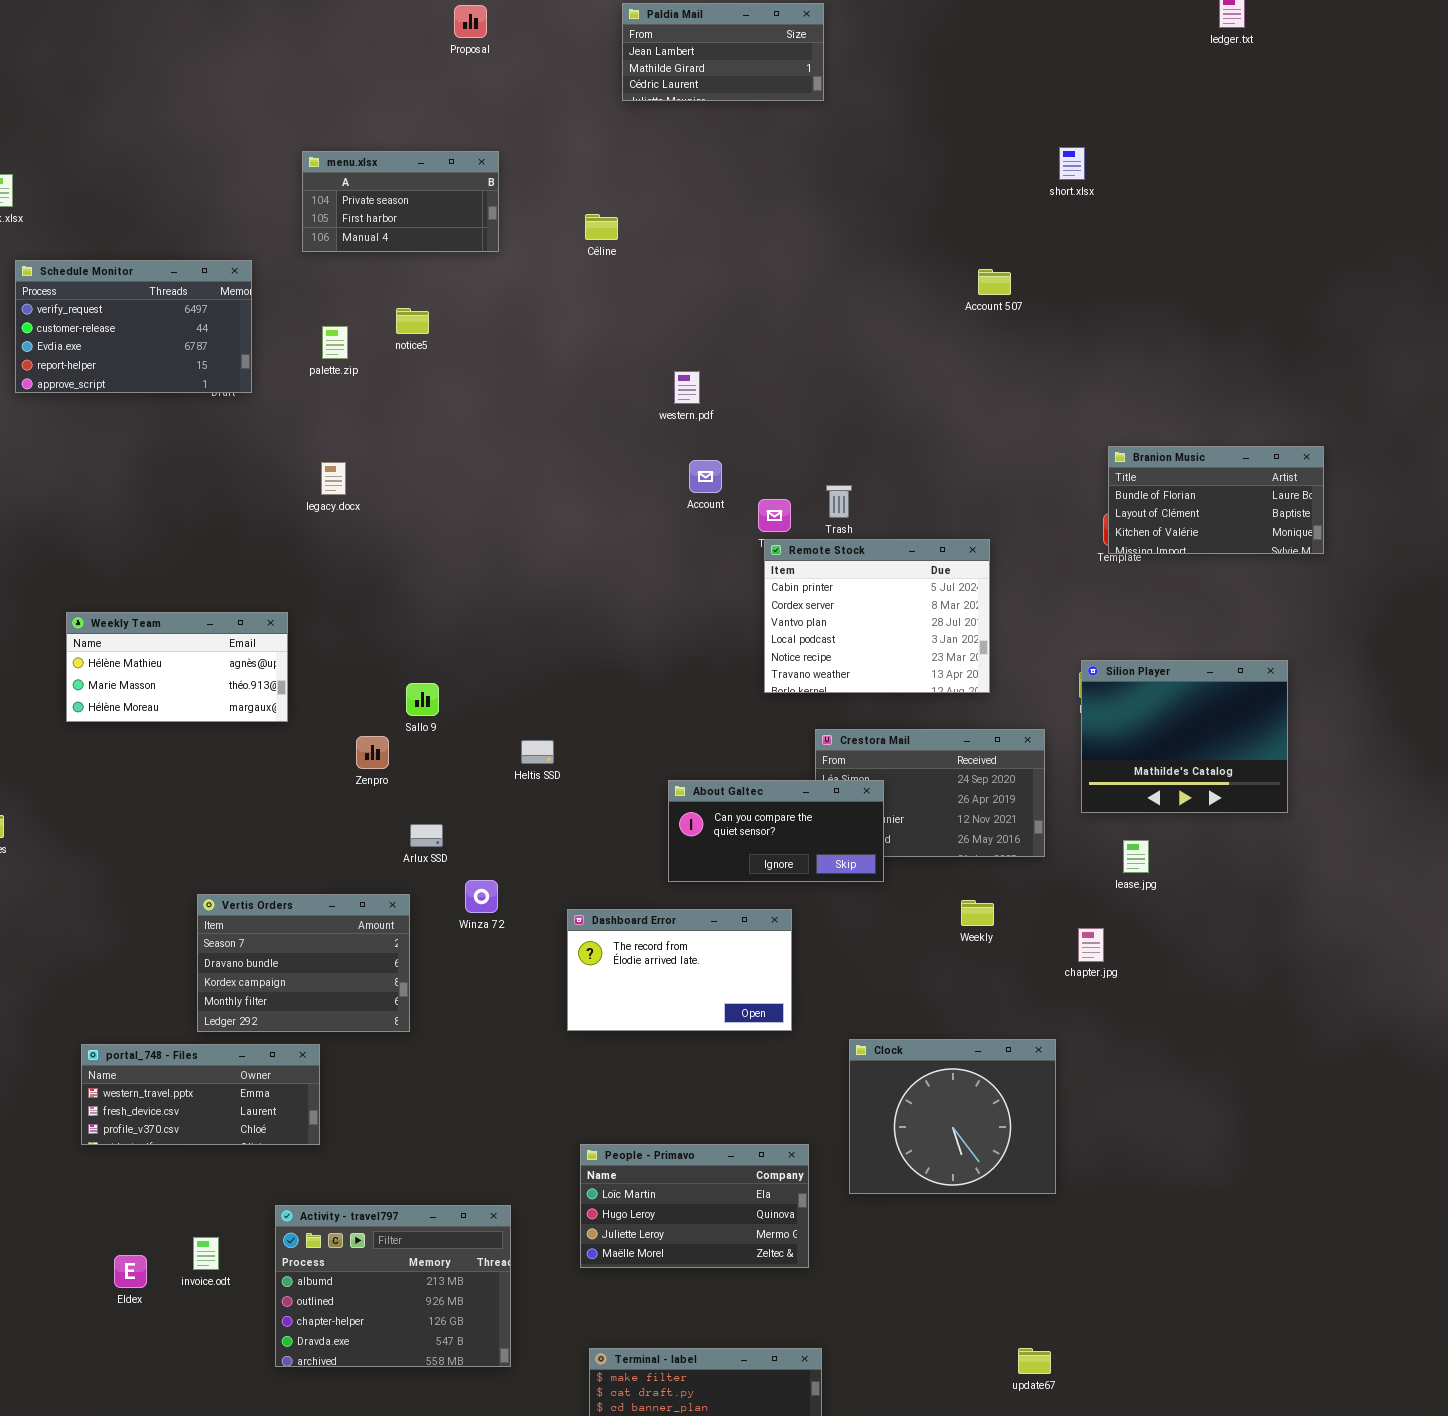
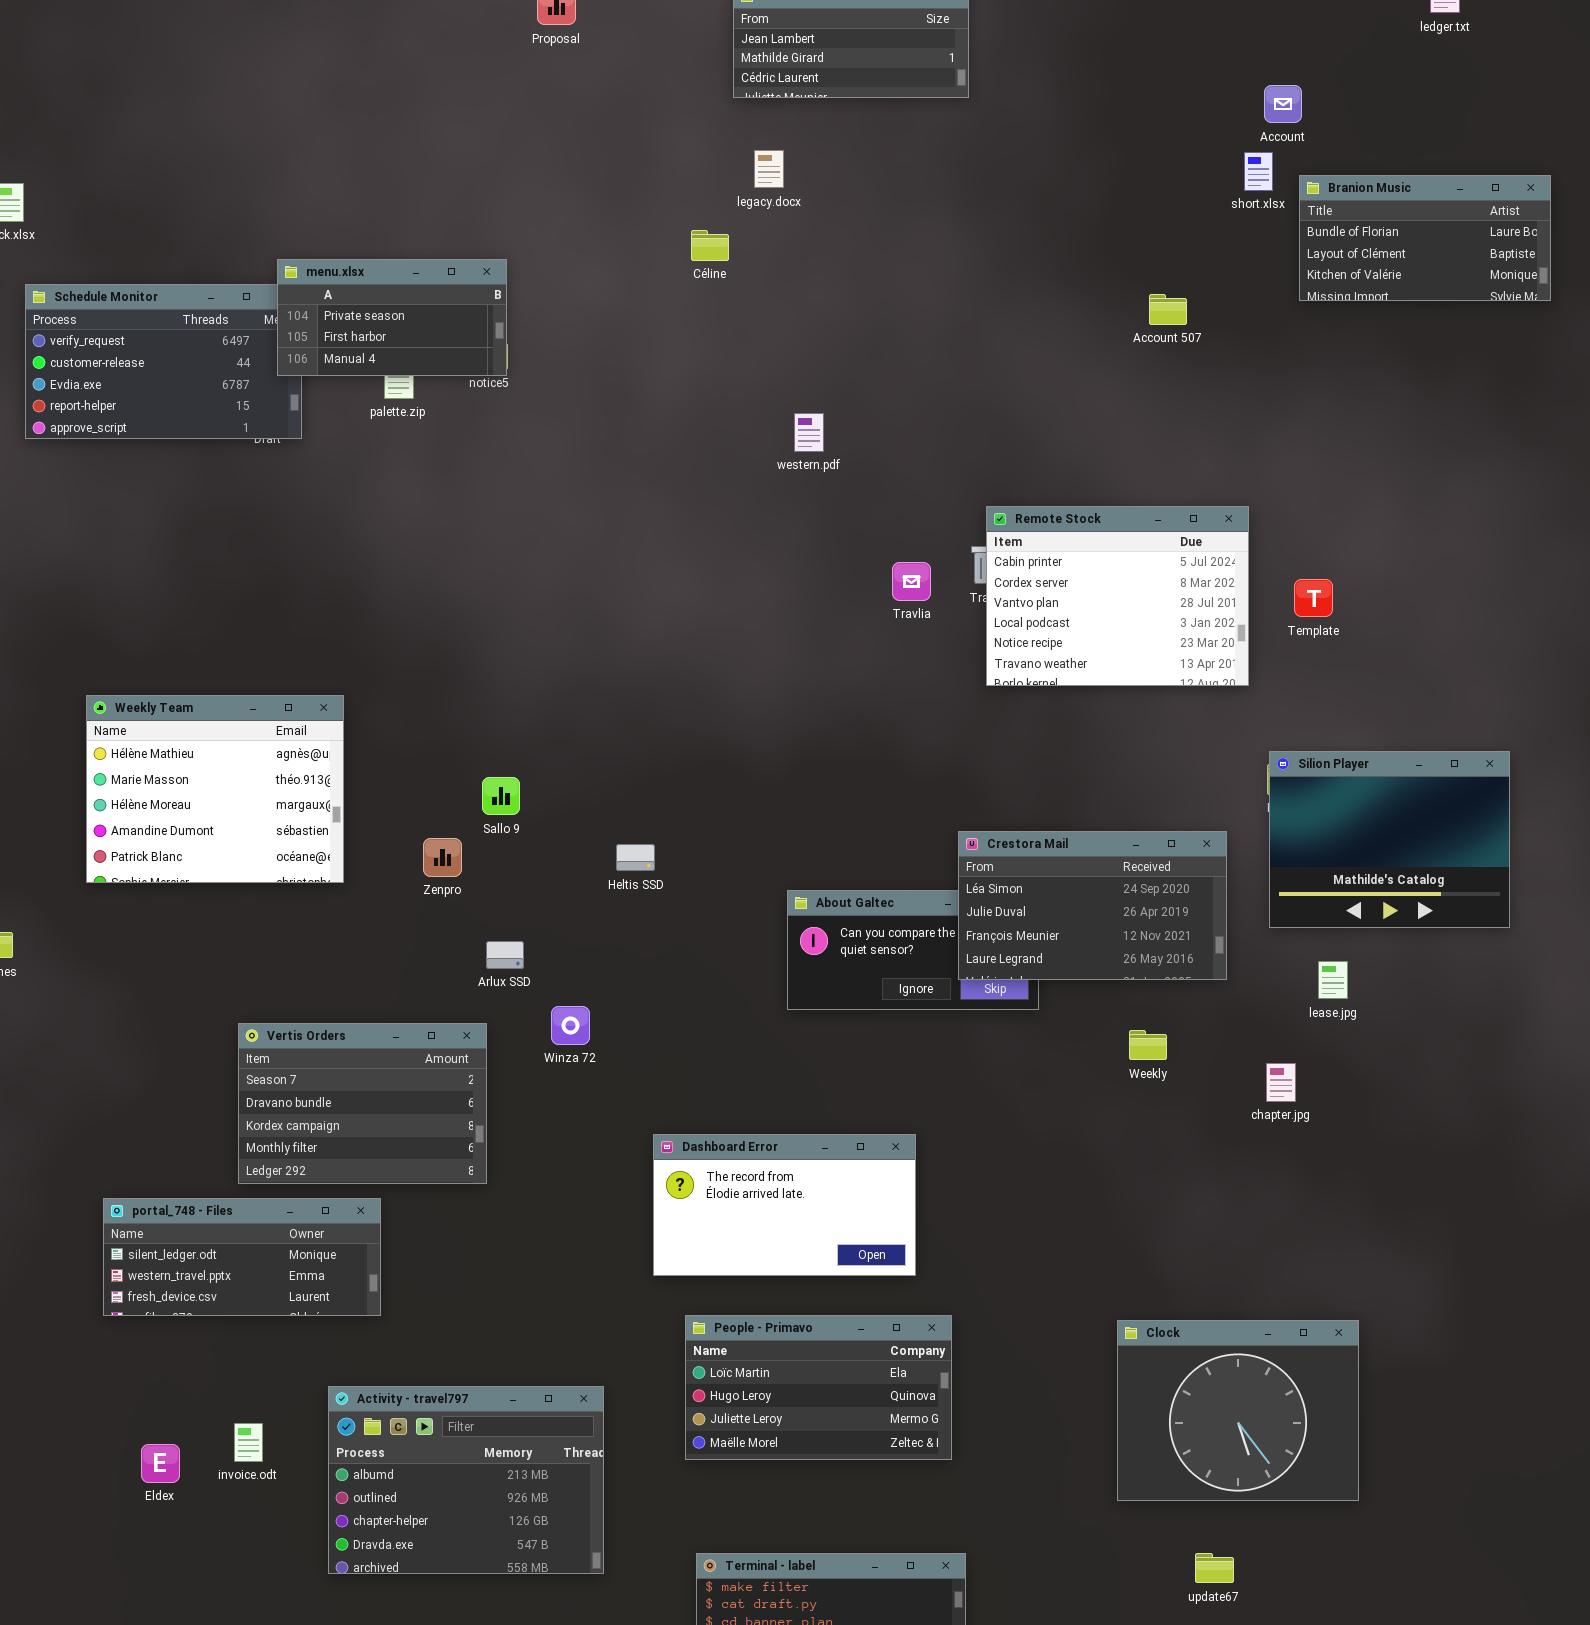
menu.xlsx: [302,151,499,252] -> [277,259,507,376], moved
Branion Music: [1108,446,1324,554] -> [1299,175,1551,301], moved
Account: [689,460,722,493] -> [1264,85,1302,123], moved
legacy.docx: [321,462,346,495] -> [754,150,784,188], moved
Remote Stock: [764,539,990,693] -> [986,506,1249,686], moved
Weekly Team: [66,612,288,722] -> [86,695,344,883], resized
Crestora Mail: [815,729,1045,857] -> [958,831,1227,980], raised
Dashboard Error: [567,909,792,1031] -> [653,1134,916,1276], moved
Clock: [849,1039,1056,1194] -> [1117,1320,1359,1501], moved
portal_748 - Files: [81,1044,320,1145] -> [103,1198,381,1316], scrolled up 1 row

